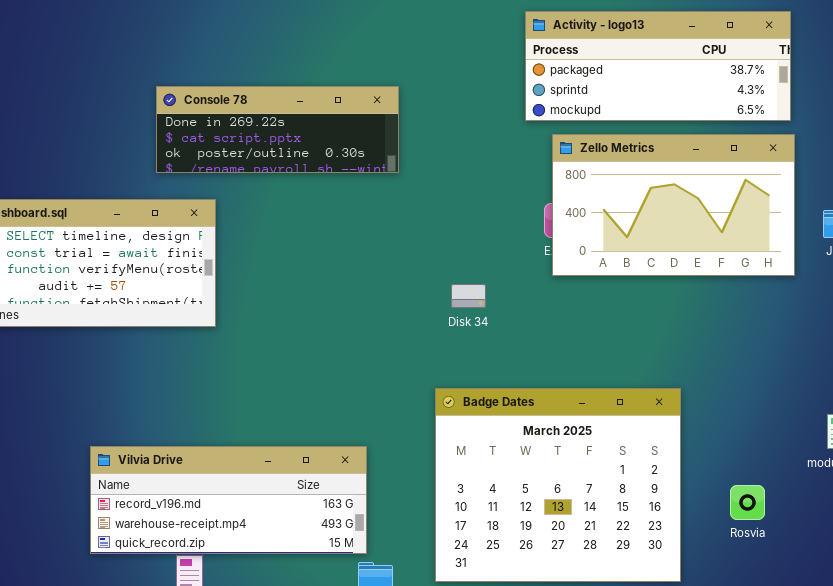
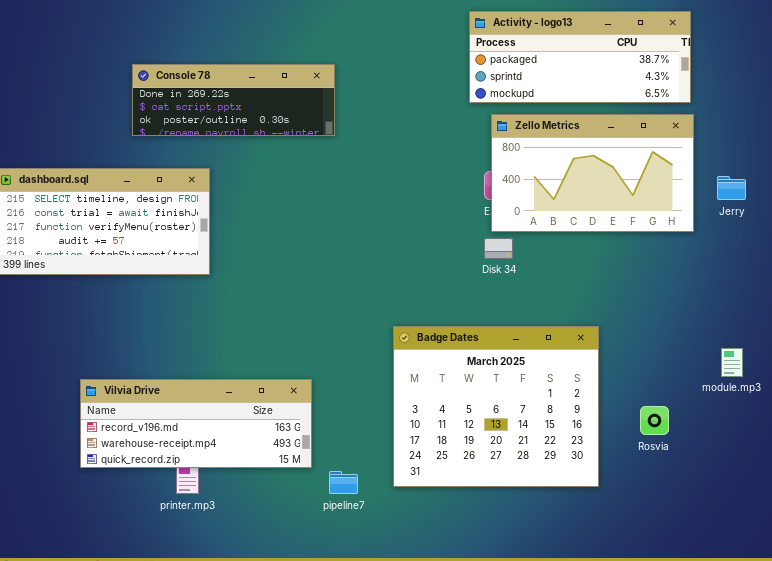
Console 78: [156,86,399,173] -> [132,64,335,136], moved
Disk 34: [451,284,486,308] -> [484,238,513,259], moved
Vilvia Drive: [90,446,367,554] -> [80,379,312,468], moved

